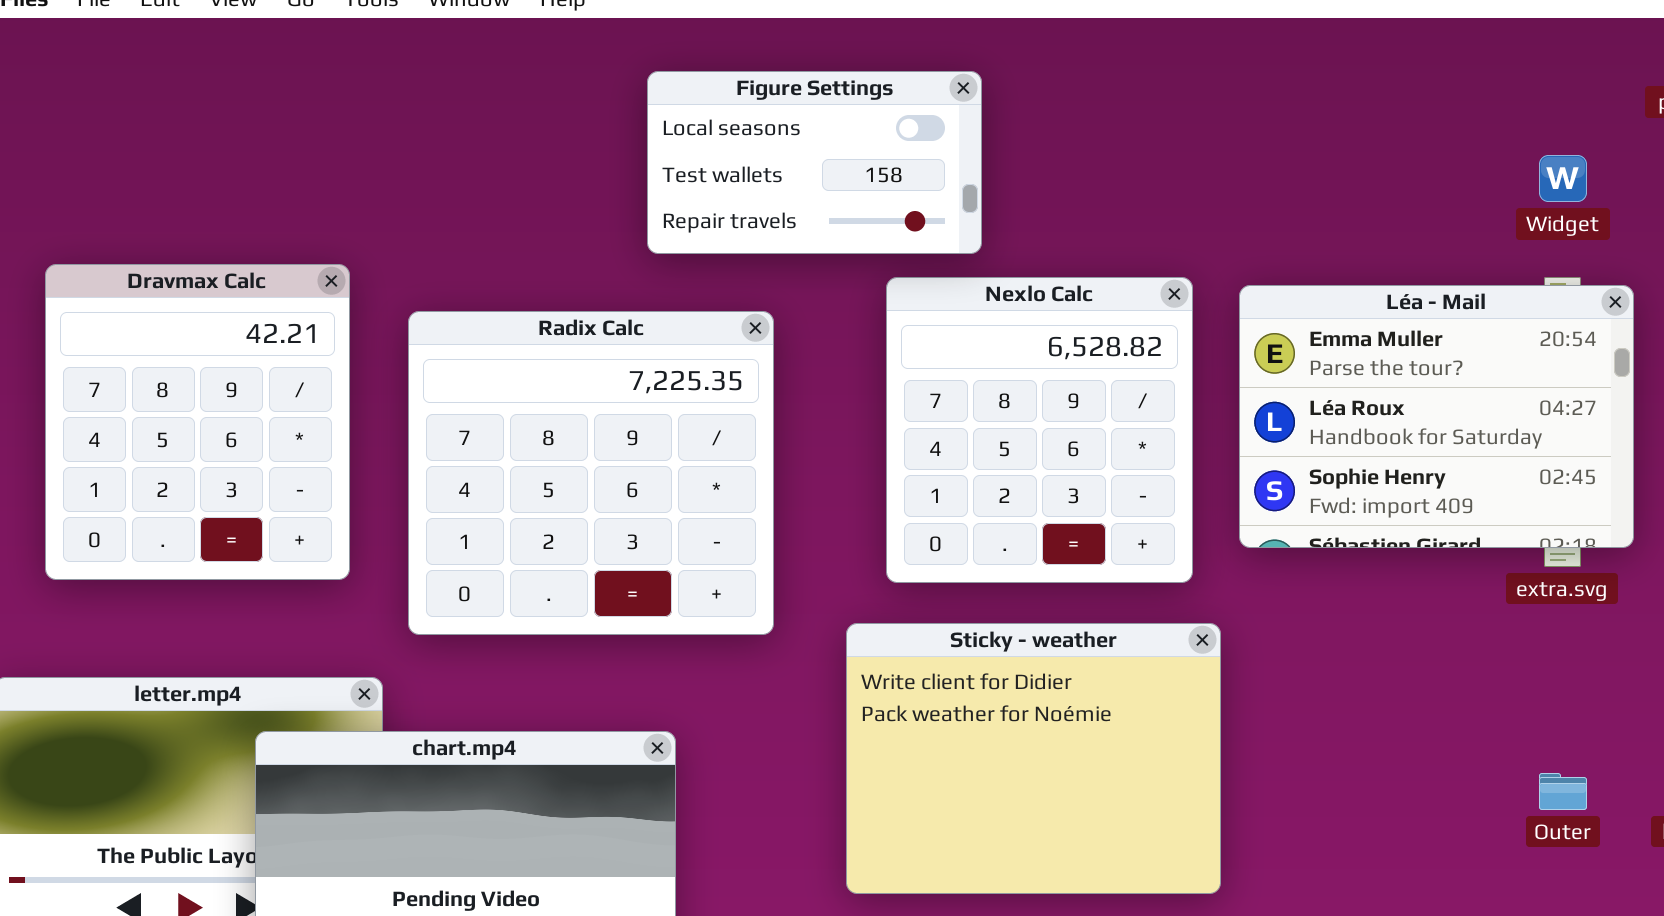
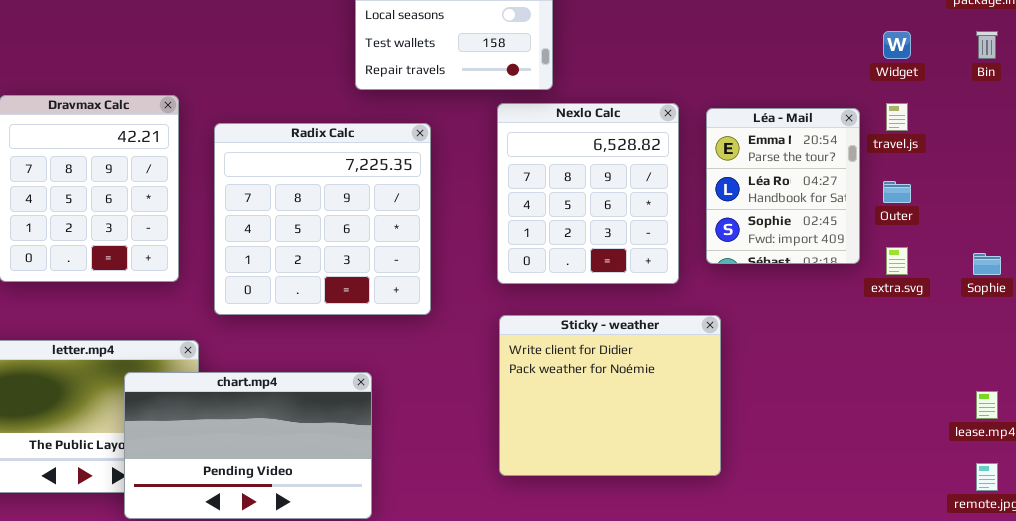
Léa - Mail: [1239,285,1634,548] -> [706,108,860,264], resized
Sticky - weather: [846,623,1221,894] -> [499,315,721,476], moved
Outer: [1539,773,1587,810] -> [883,181,911,203], moved

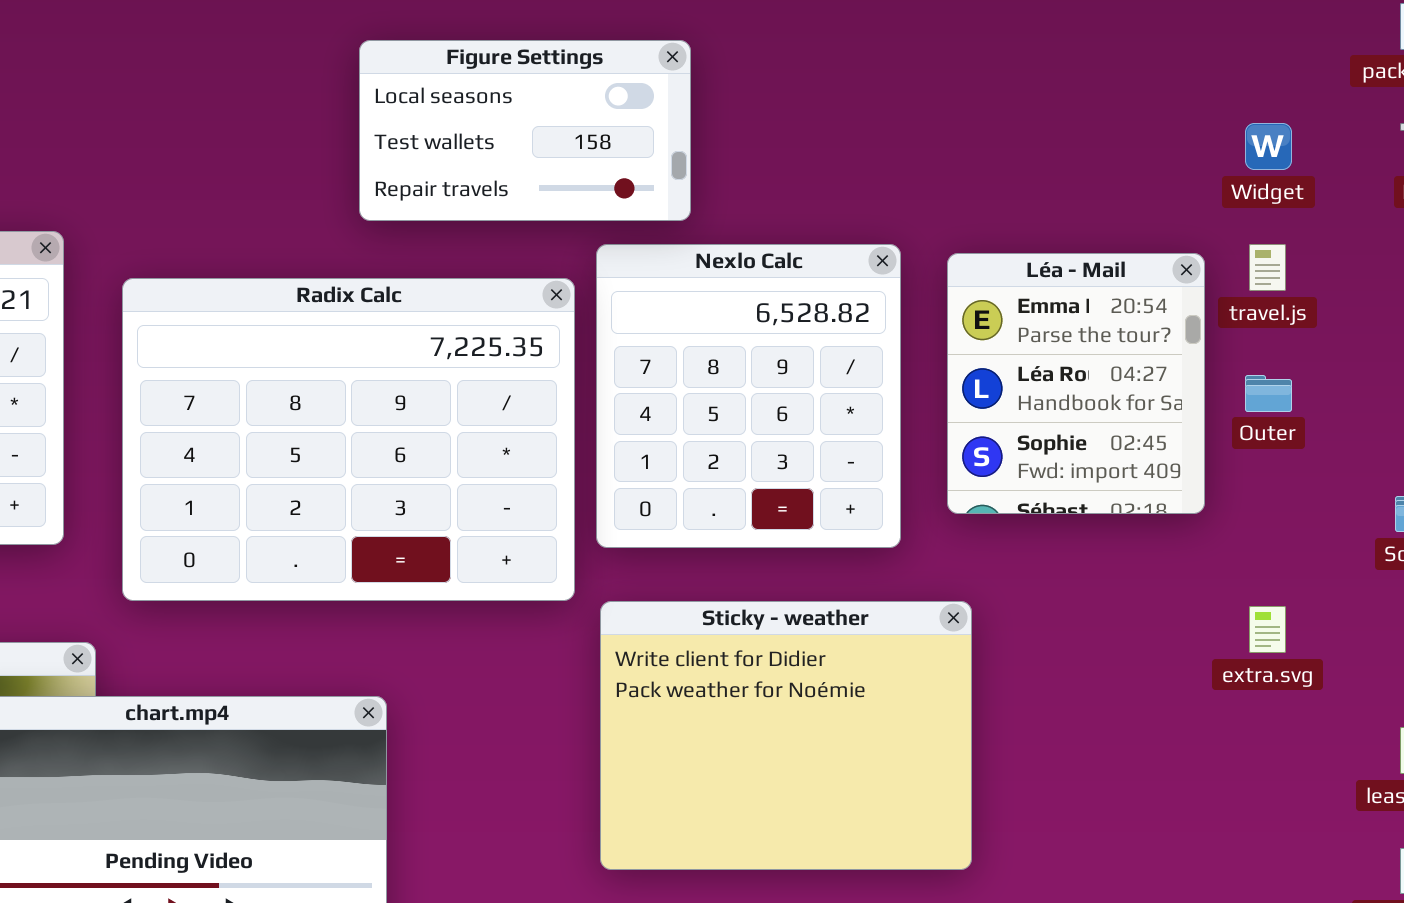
Radix Calc: [214,123,431,315] -> [122,278,575,601], resized
extra.svg: [886,247,908,275] -> [1249,606,1286,653], moved

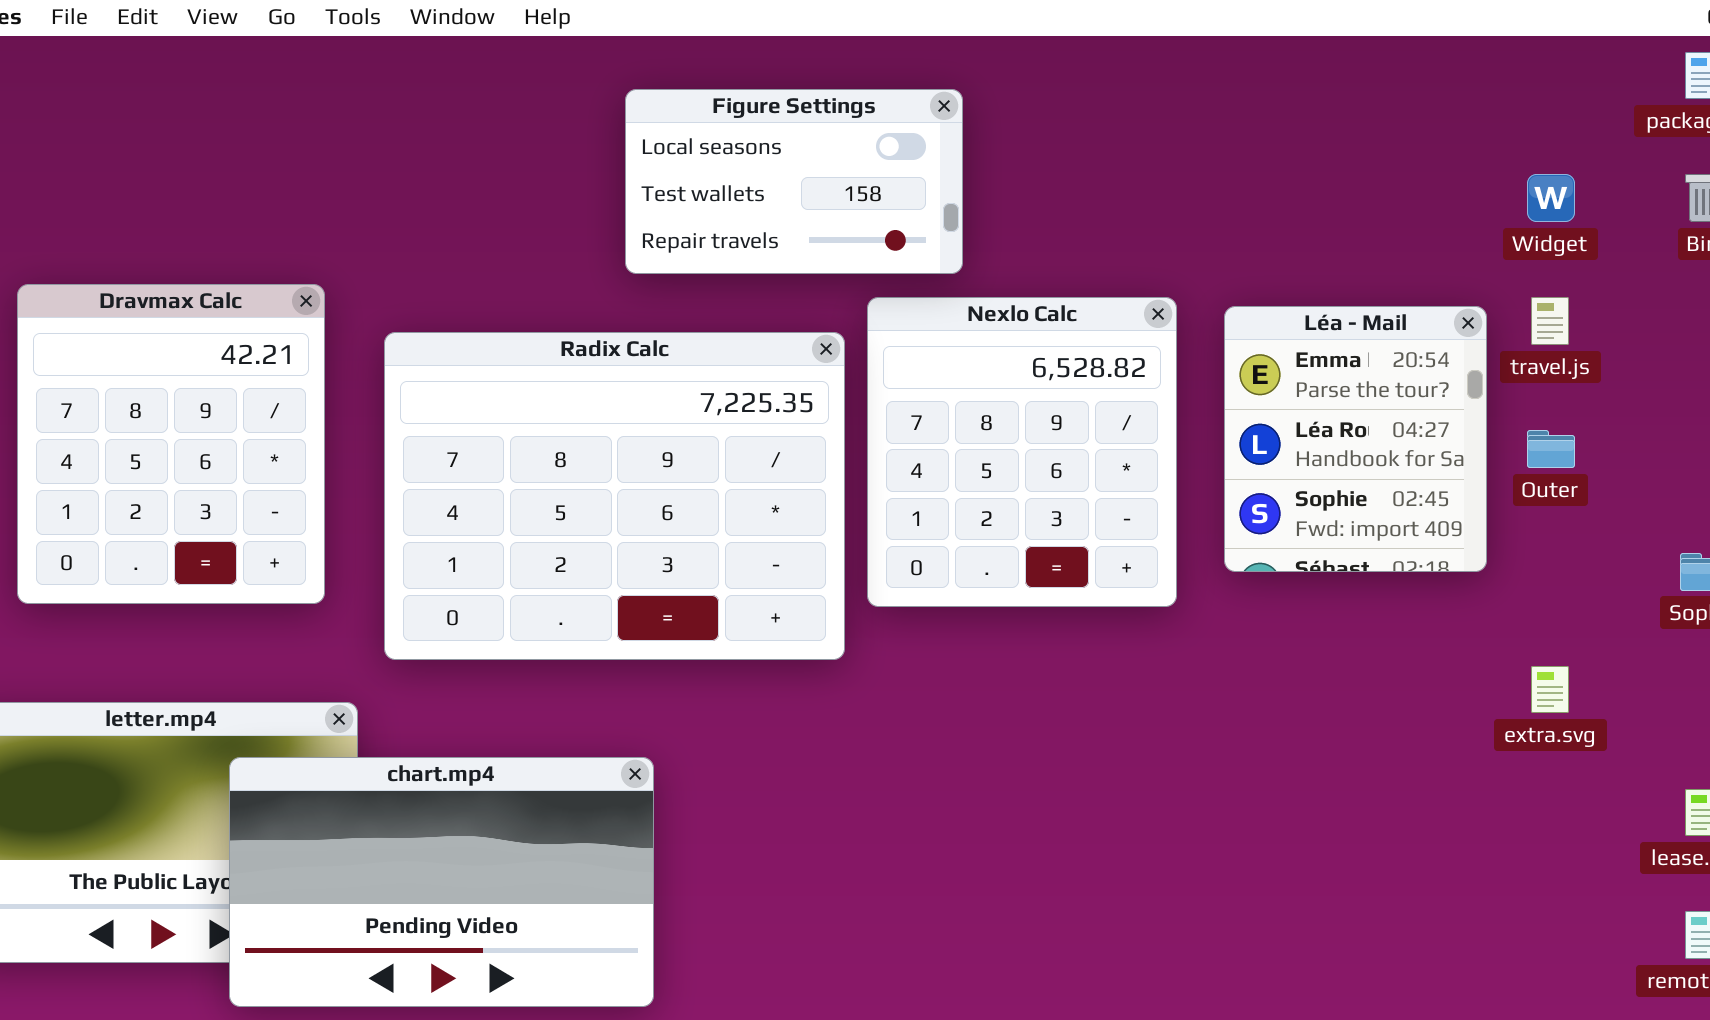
Sticky - weather: [600,601,972,870] -> none, closed

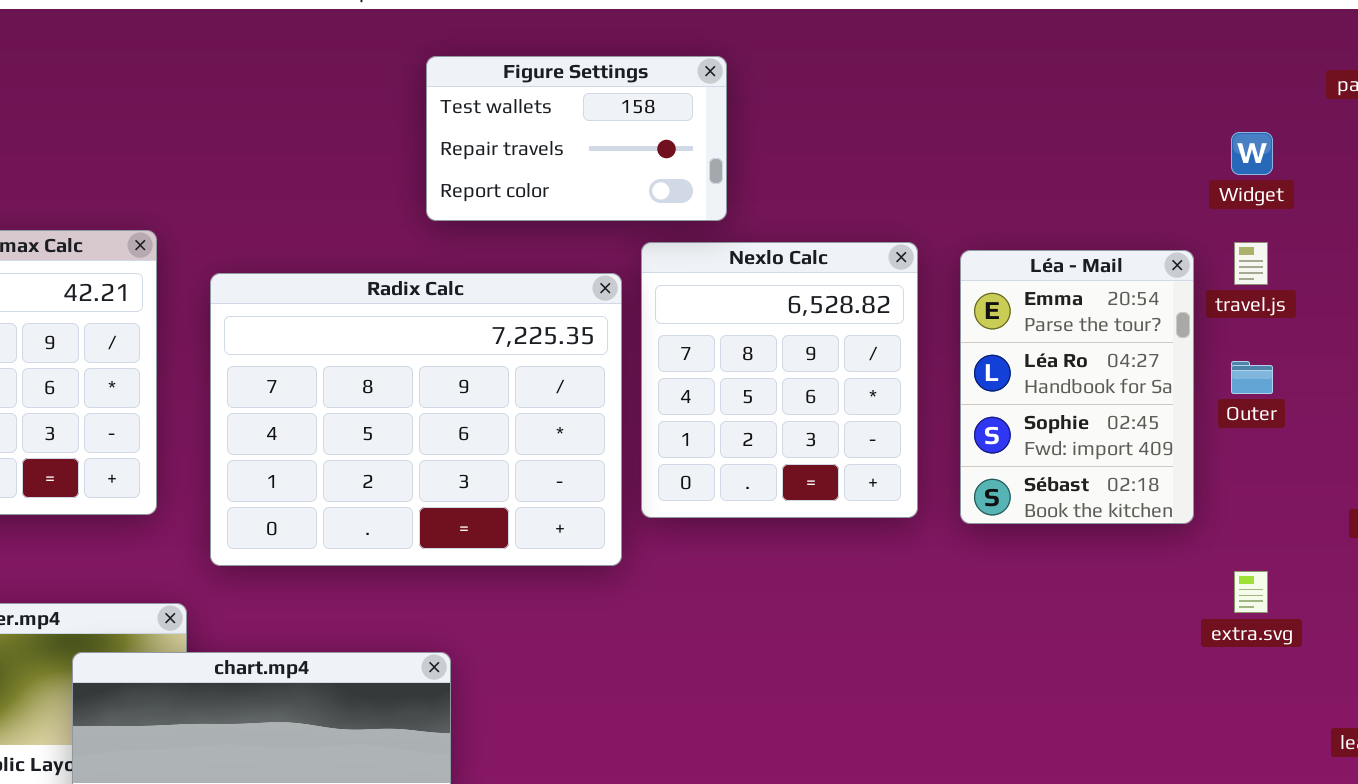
Figure Settings: [625,89,963,274] -> [426,56,727,221], scrolled down 1 row
Léa - Mail: [1224,306,1487,572] -> [960,250,1194,524], resized

